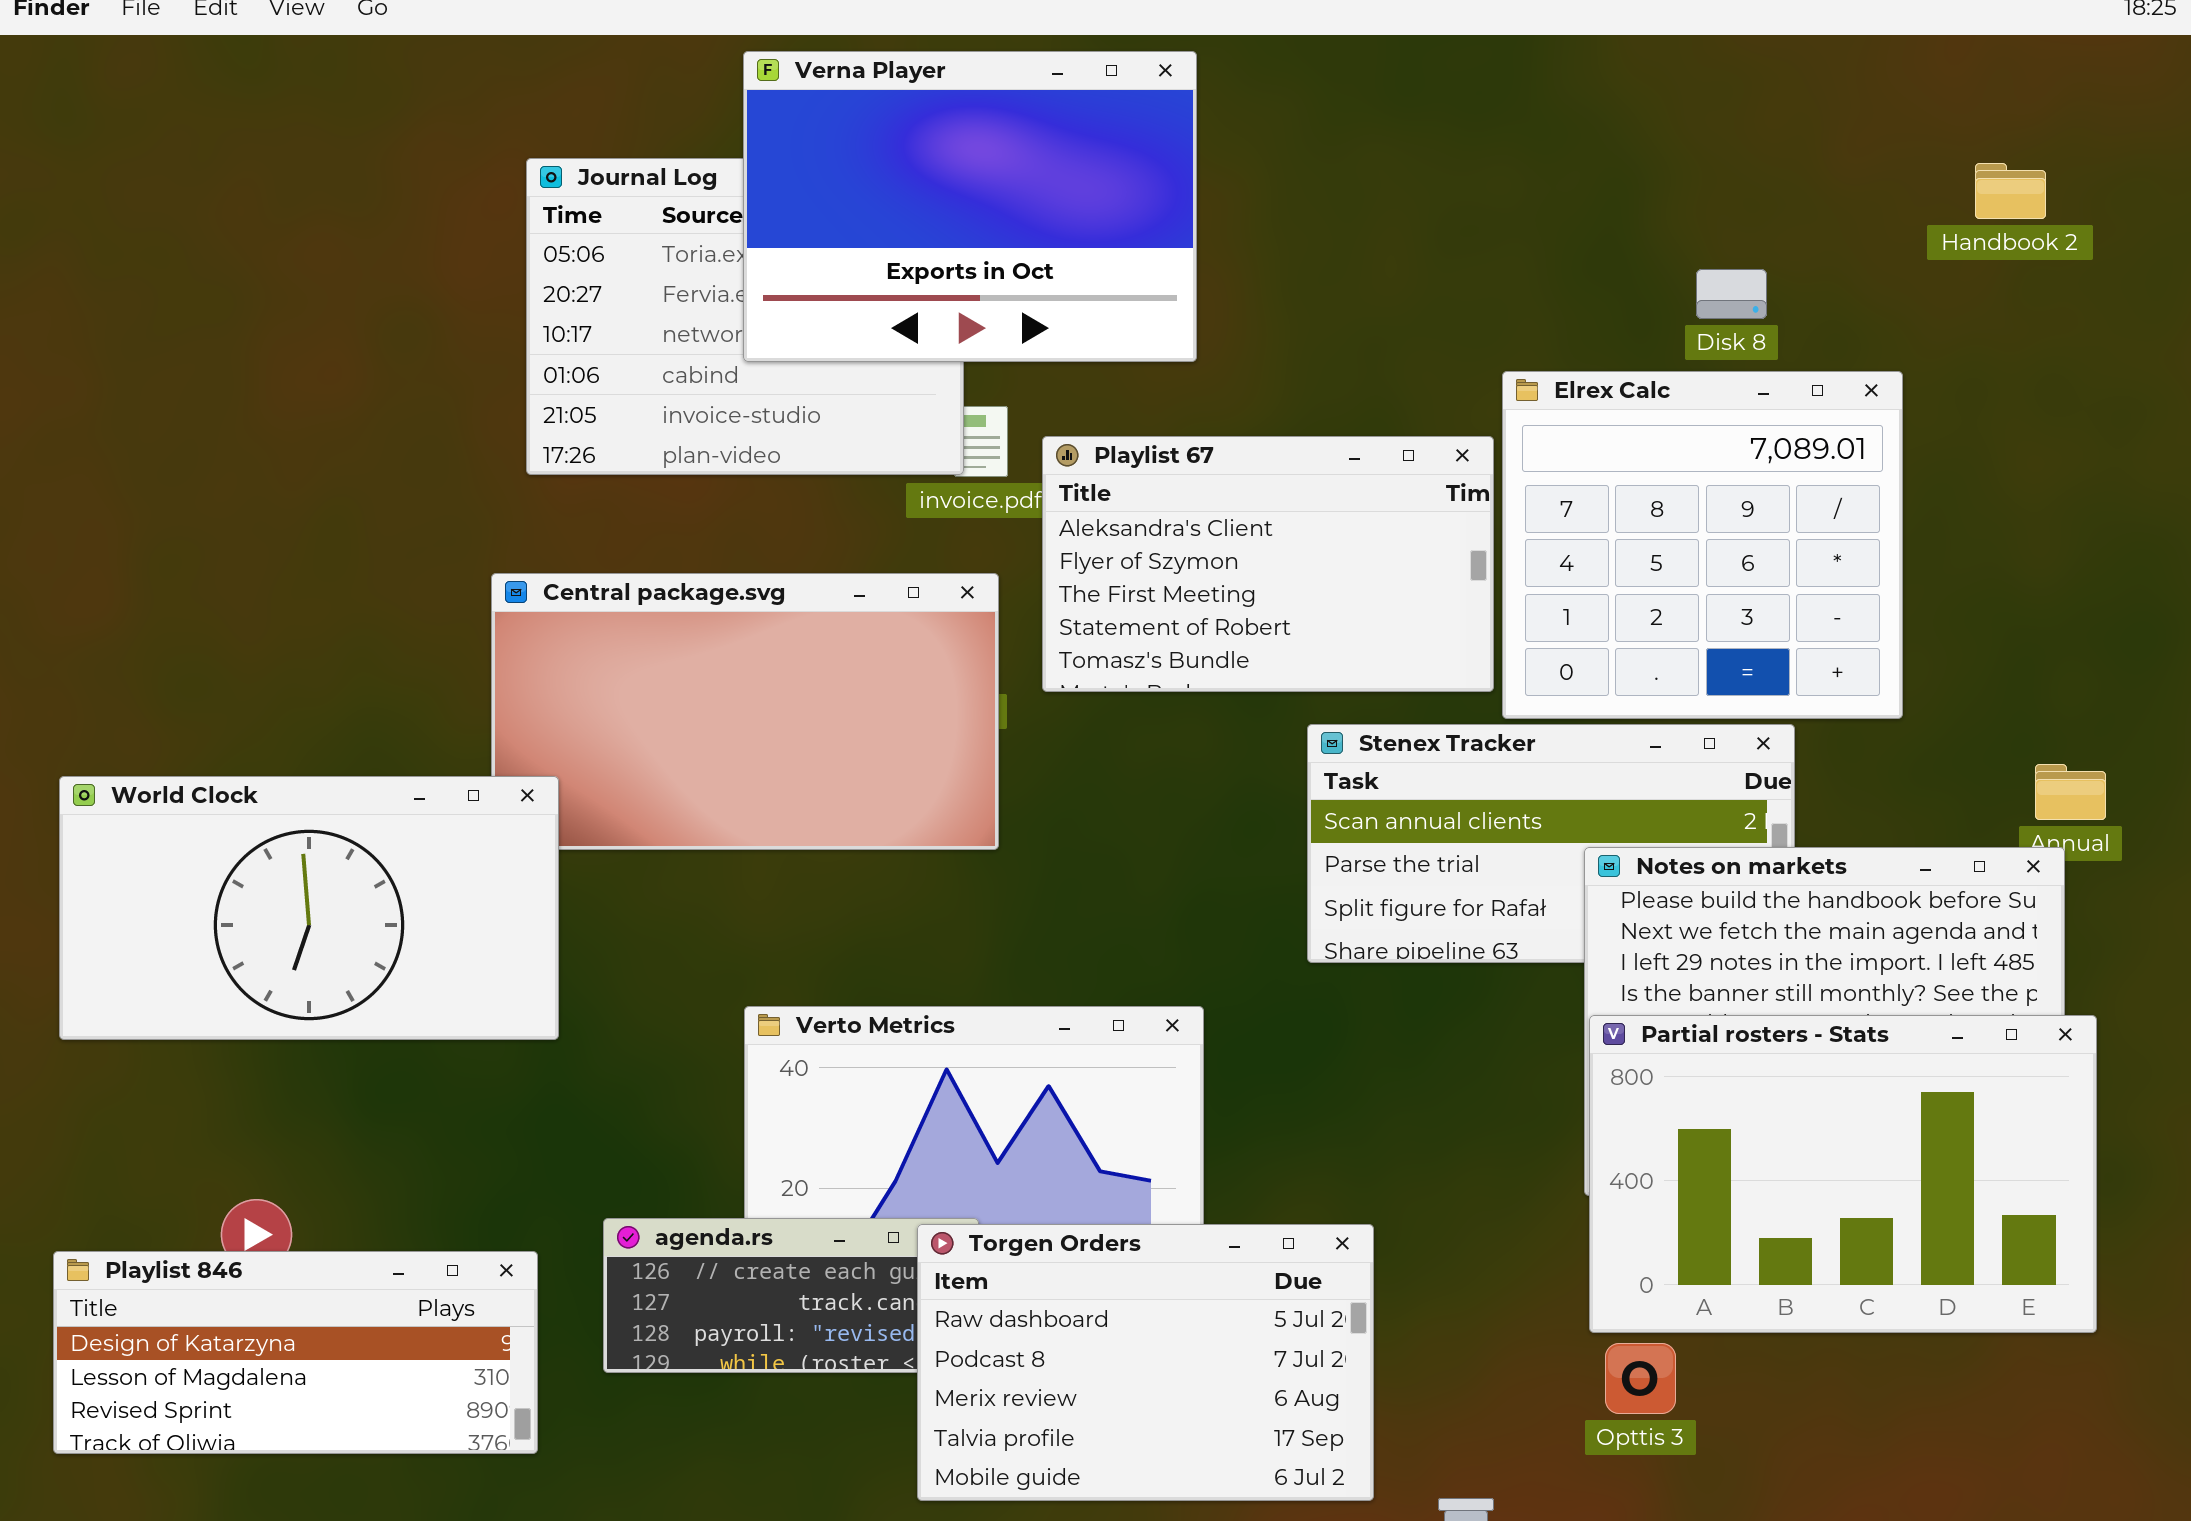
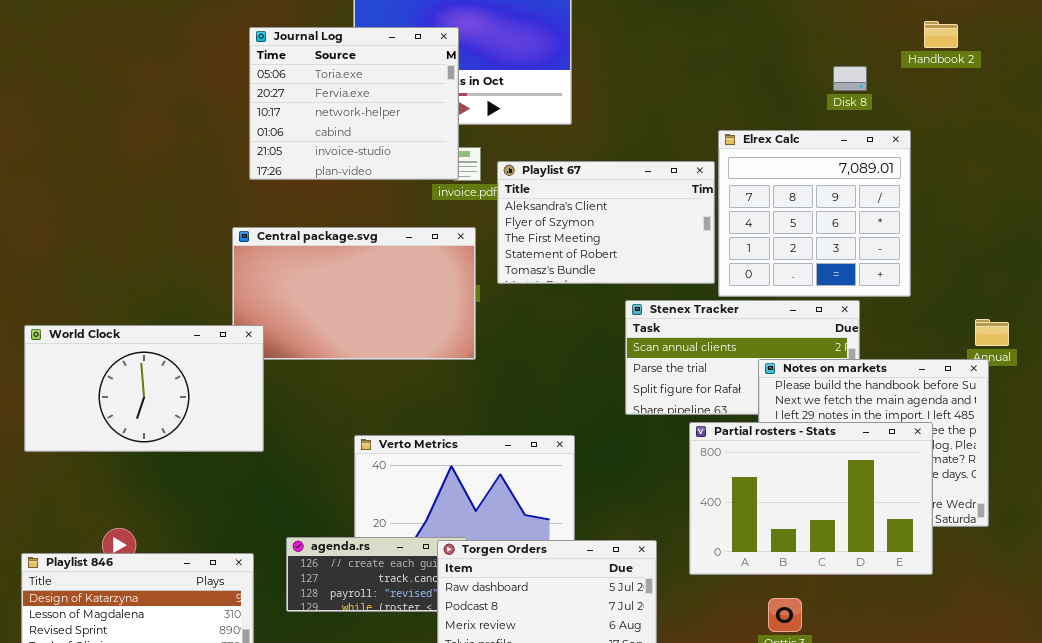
Journal Log: [526,158,964,475] -> [249,27,459,180], raised
Handbook 2: [1975,163,2046,219] -> [924,21,958,48], moved
Disk 8: [1696,269,1767,319] -> [833,66,867,91], moved
Partial rosters - Stats: [1589,1015,2097,1333] -> [689,422,933,575], moved

